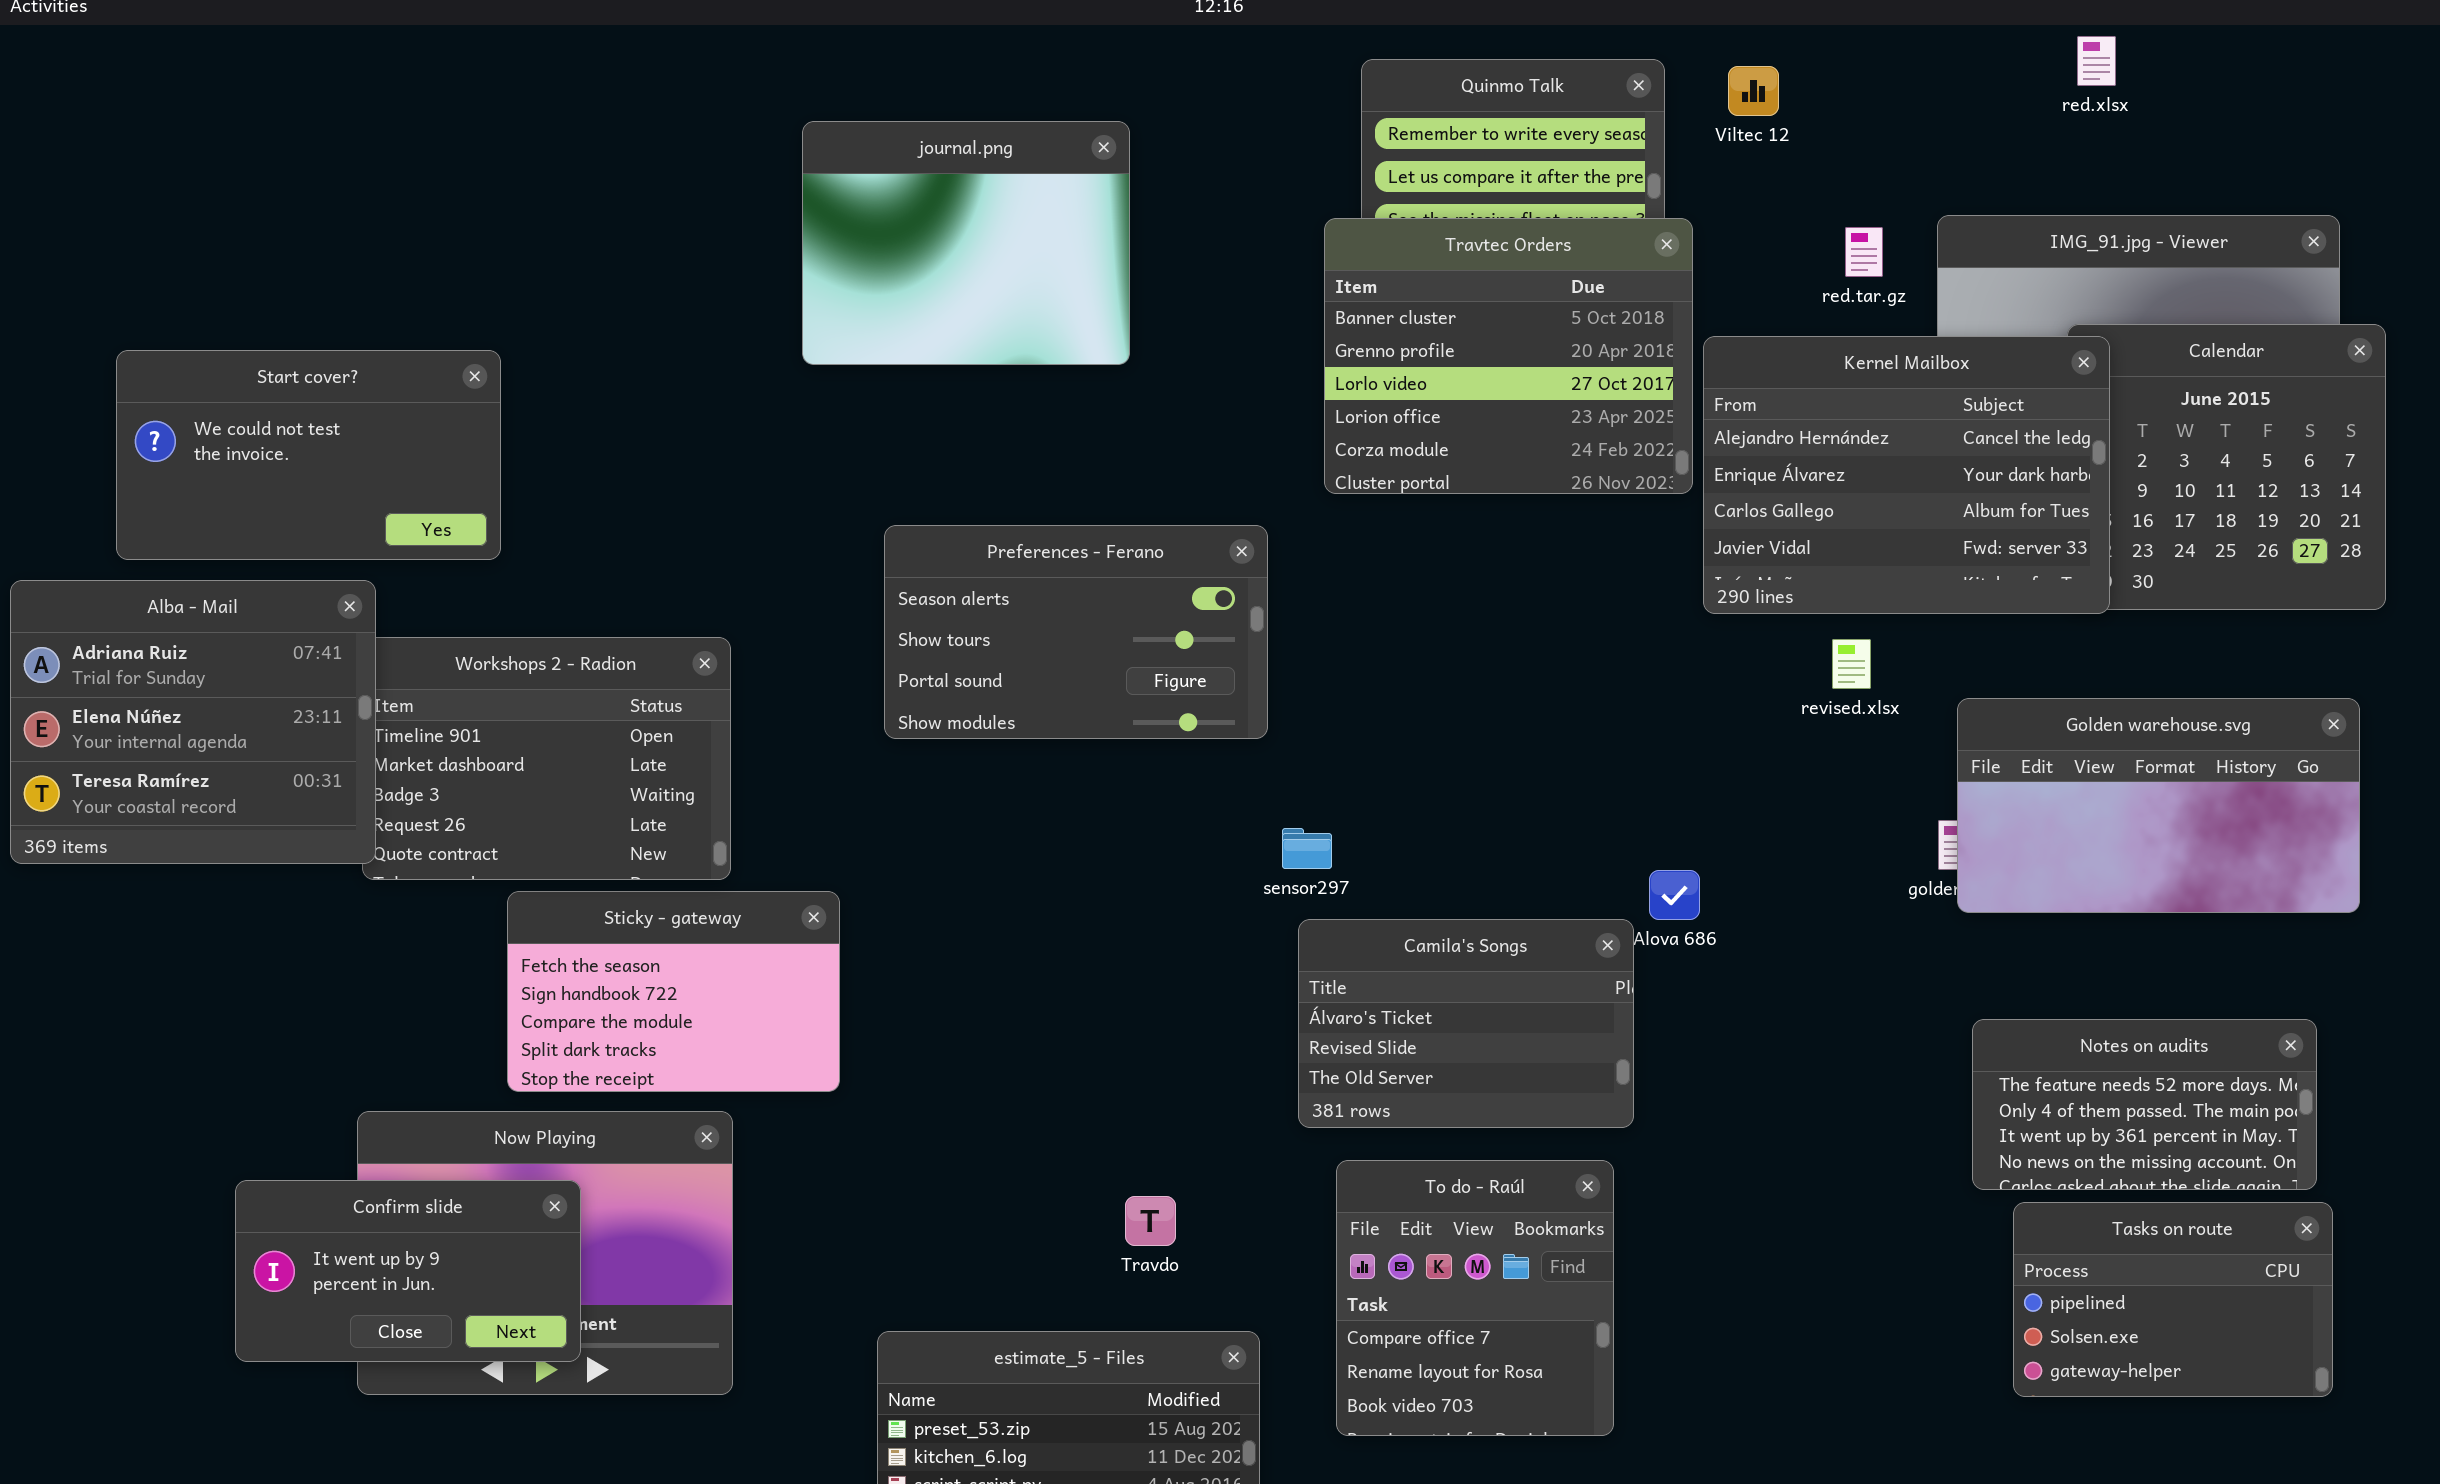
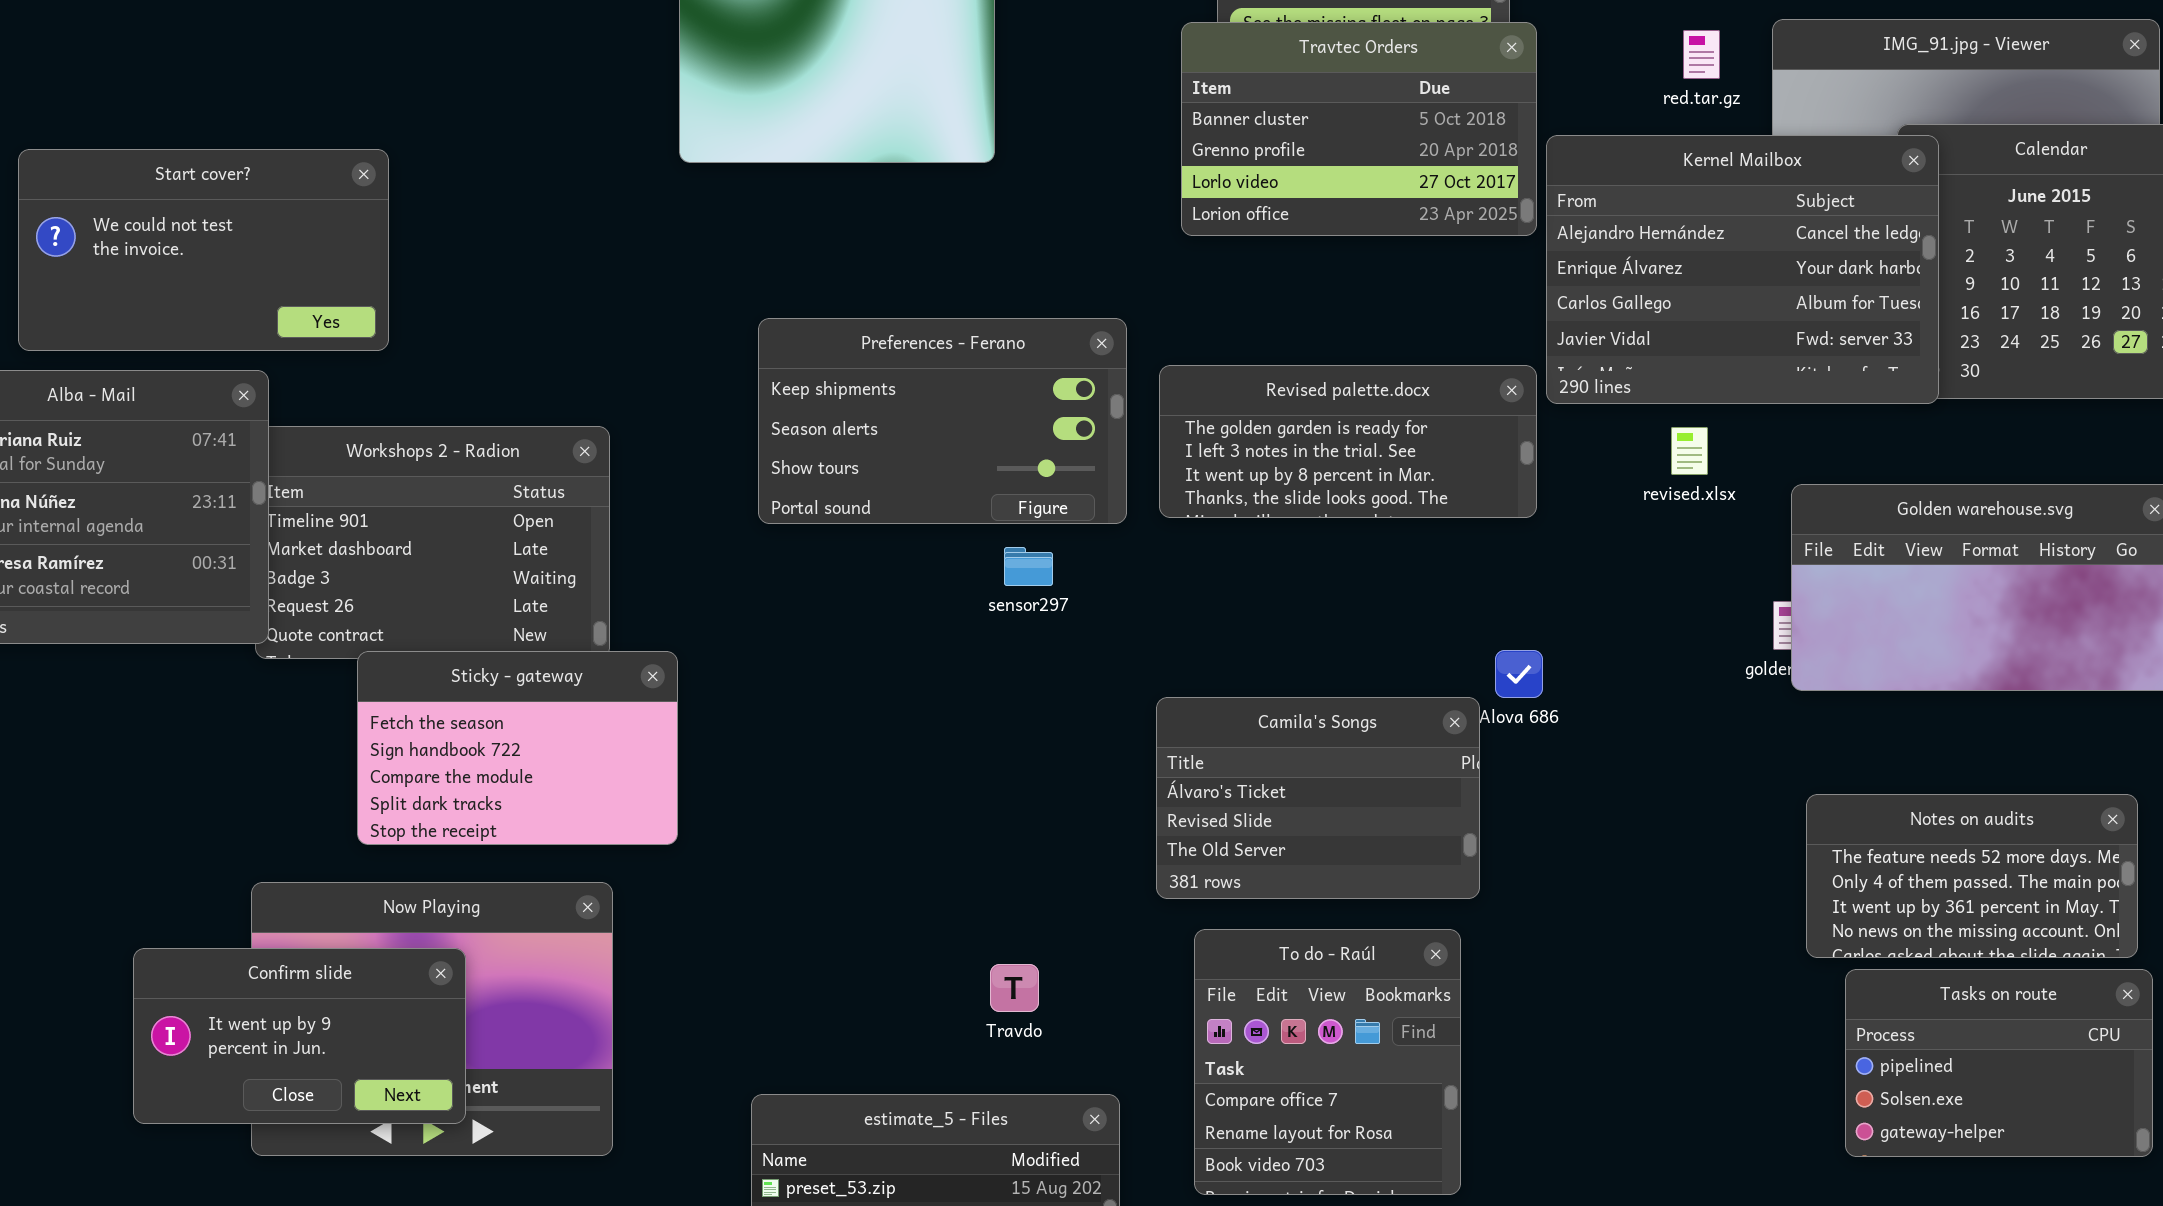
Travtec Orders: [1324,218,1693,494] -> [1181,22,1537,236], resized
Preferences - Ferano: [884,525,1268,739] -> [758,318,1127,524], scrolled up 1 row
Revised palette.docx: none -> [1159,365,1537,518], opened
sensor297: [1282,828,1332,869] -> [1004,547,1053,586], moved
Sticky - gateway: [507,891,840,1092] -> [357,651,678,845], moved

